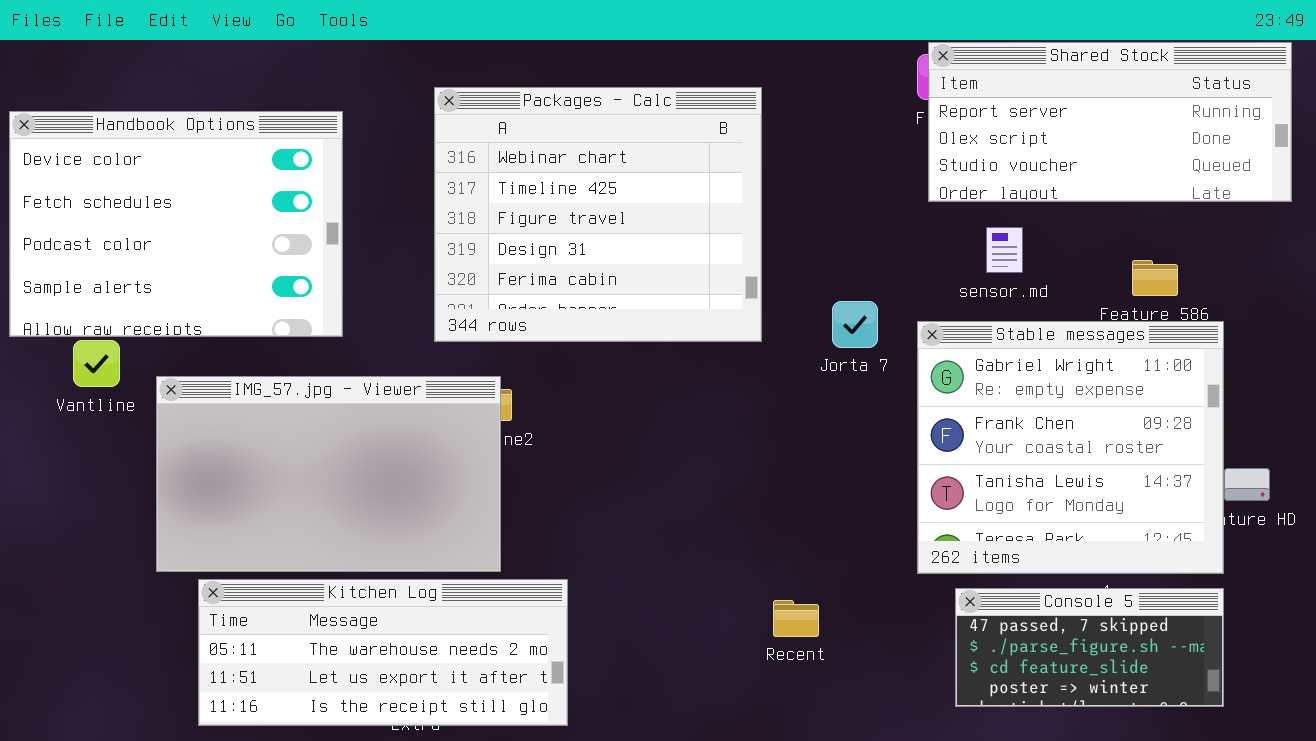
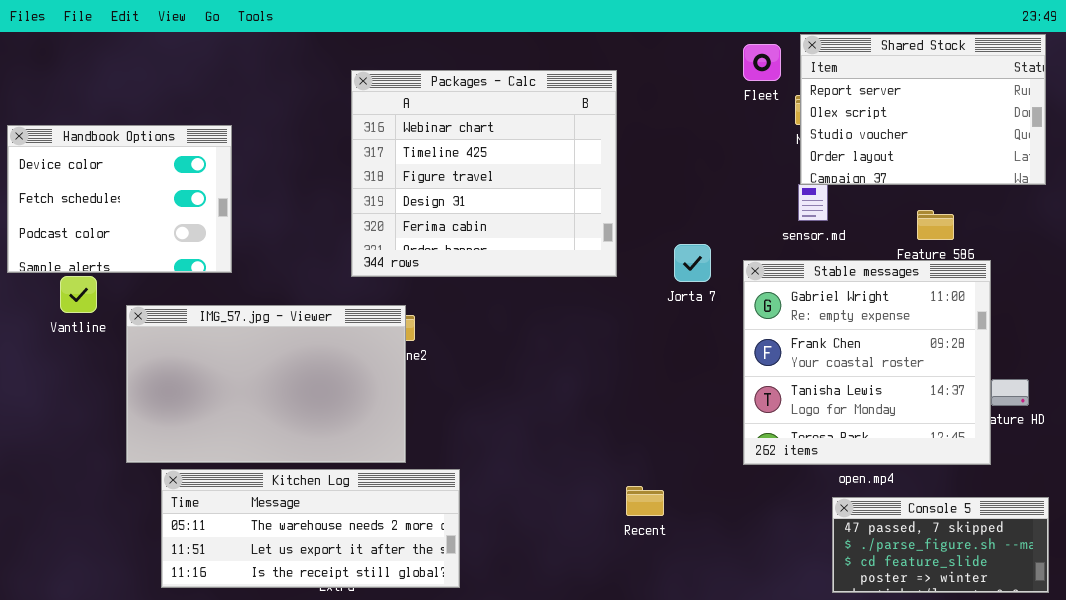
Shared Stock: [928,42,1292,202] -> [800,34,1046,185], resized
Handbook Options: [9,111,343,337] -> [7,125,232,273], resized
Console 5: [955,588,1224,707] -> [832,497,1049,593], moved

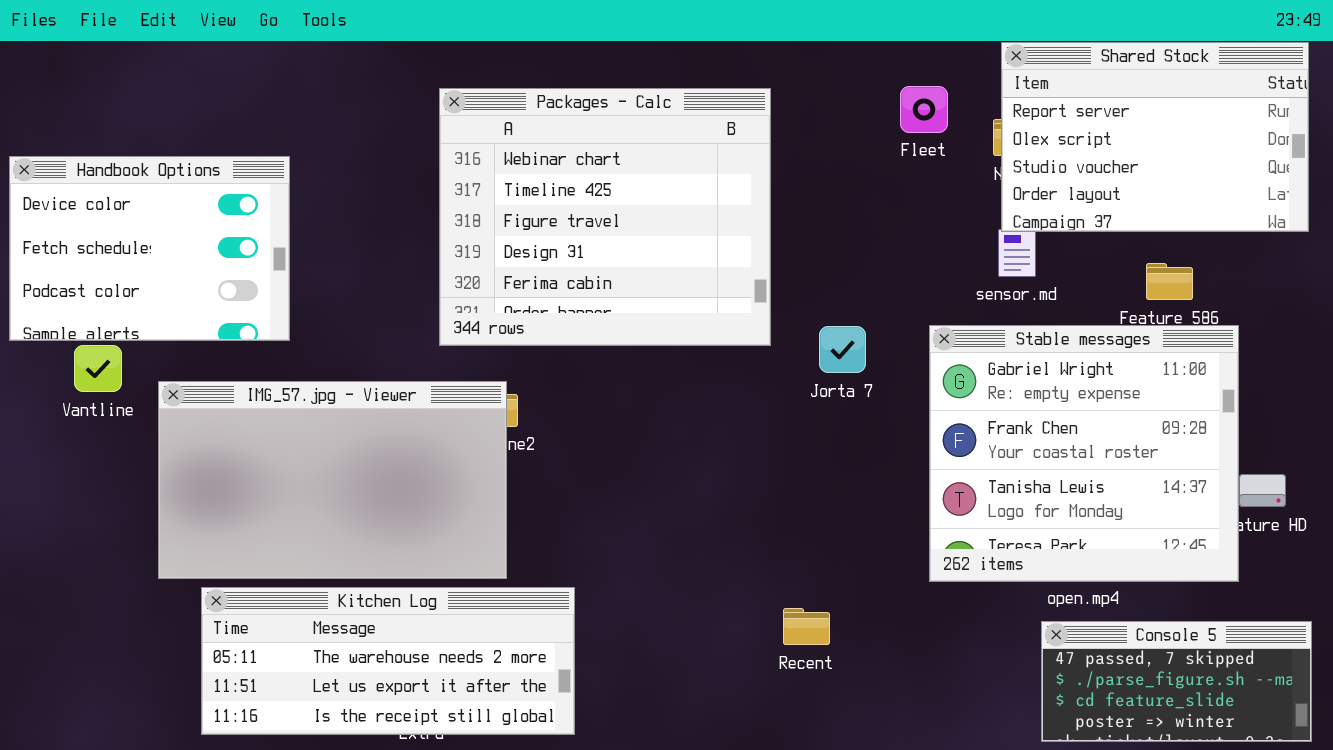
Fleet: [743,44,781,81] -> [900,86,948,133], moved
Jorta 7: [674,244,711,282] -> [819,326,866,373], moved

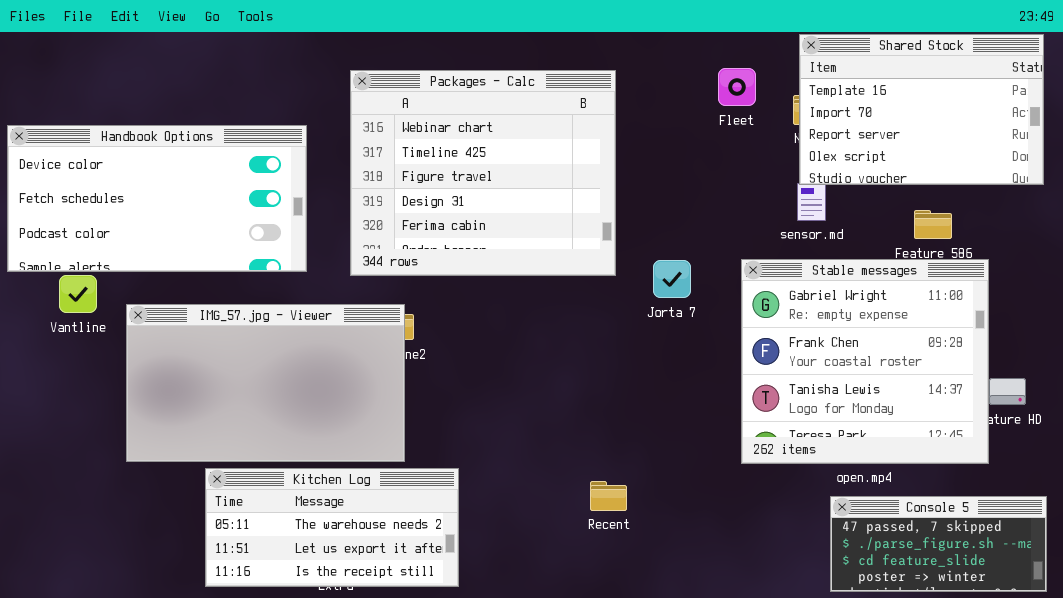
Shared Stock: [1001,42,1309,232] -> [799,34,1044,185], scrolled up 2 rows
Handbook Options: [9,156,290,341] -> [7,125,307,272], resized
Kitchen Log: [201,587,575,735] -> [205,468,459,587], resized
Recent: [783,608,830,645] -> [590,481,627,511], moved

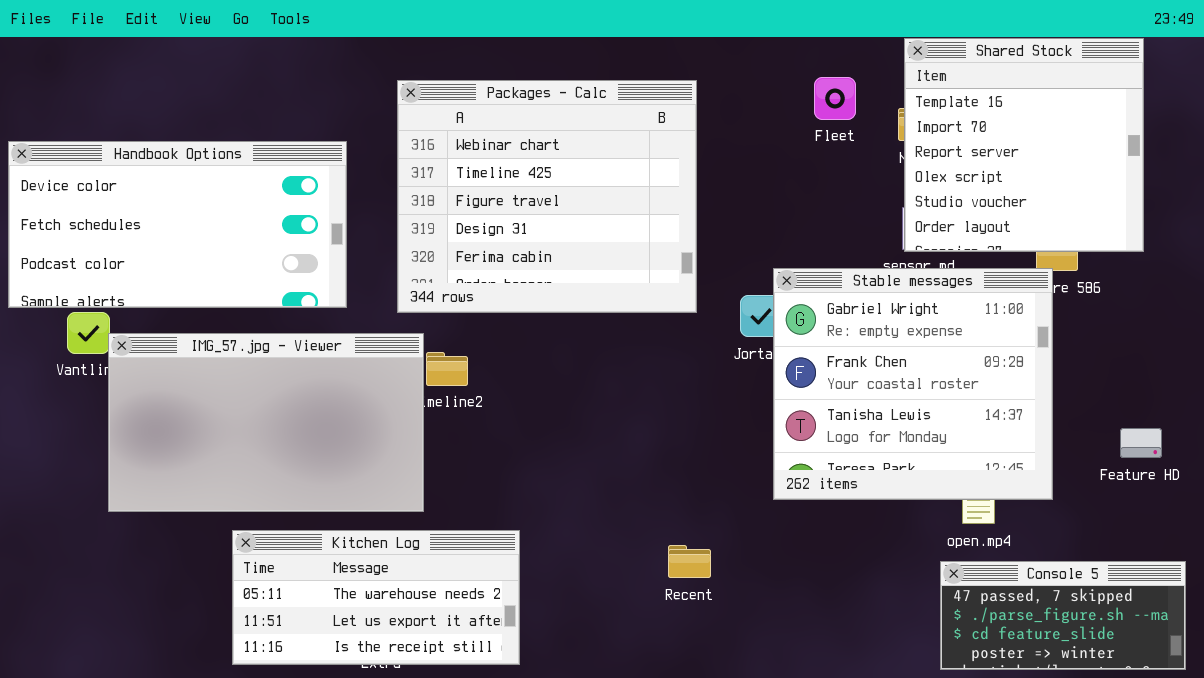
Shared Stock: [799,34,1044,185] -> [904,38,1144,252], resized
Stable messages: [741,259,989,464] -> [773,268,1053,500], moved
IMG_57.jpg - Viewer: [126,304,405,462] -> [108,333,424,512], moved

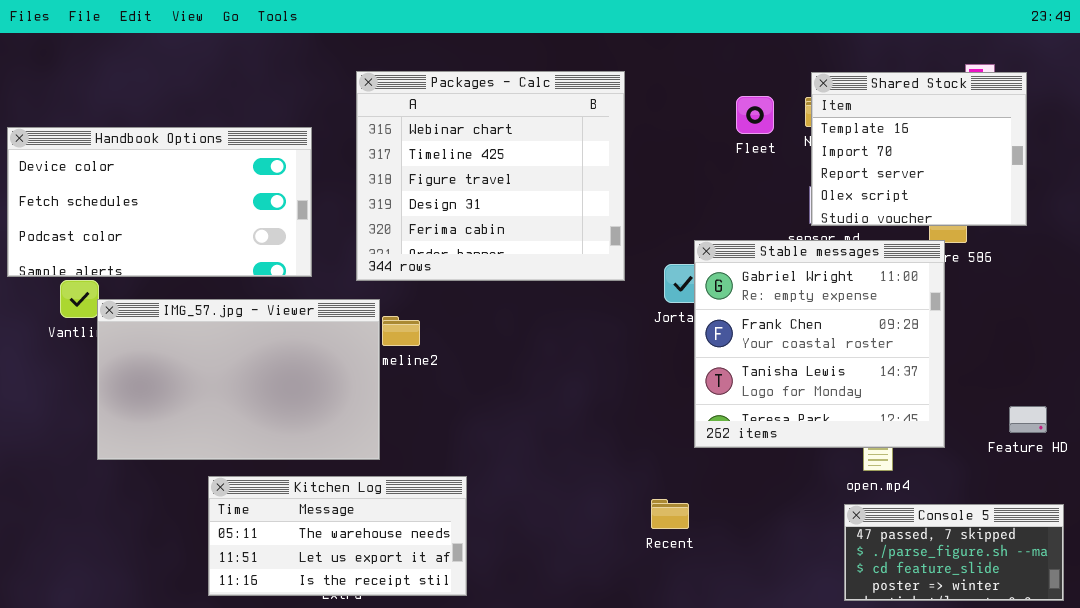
Shared Stock: [904,38,1144,252] -> [811,72,1027,226], resized
Fleet: [814,77,856,120] -> [736,96,774,134], moved
Feature HD: [1120,428,1162,458] -> [1009,406,1047,433], moved
Recent: [668,545,711,578] -> [651,499,689,529], moved

